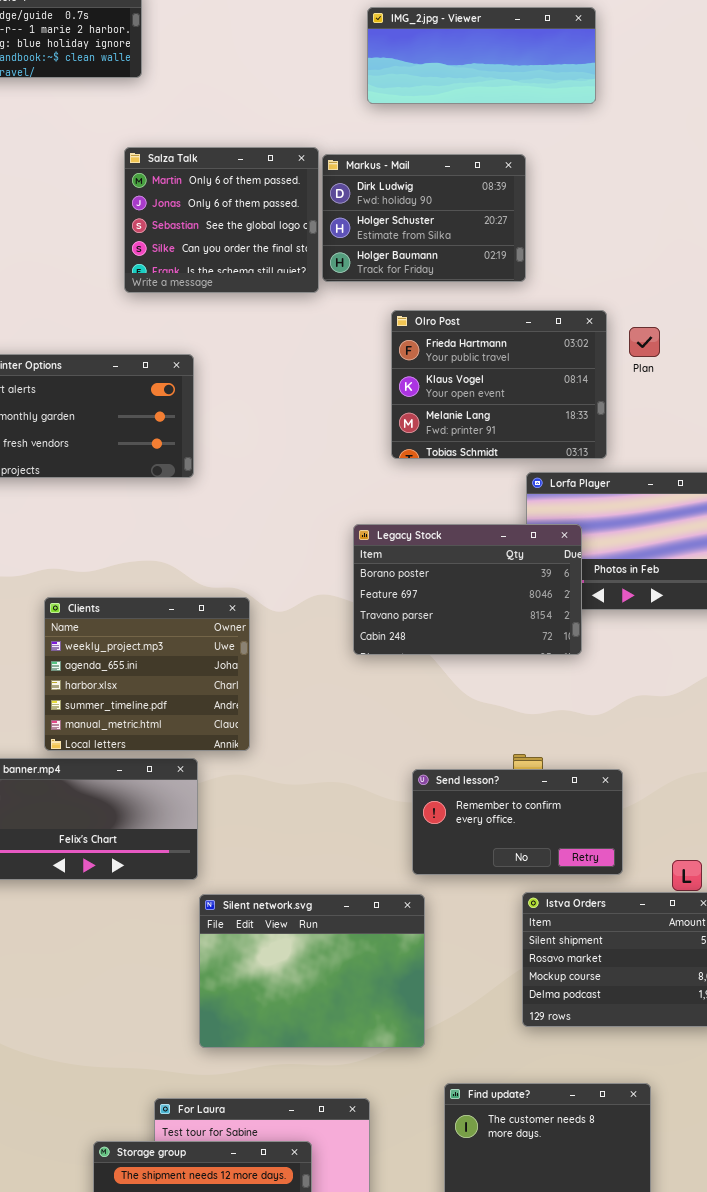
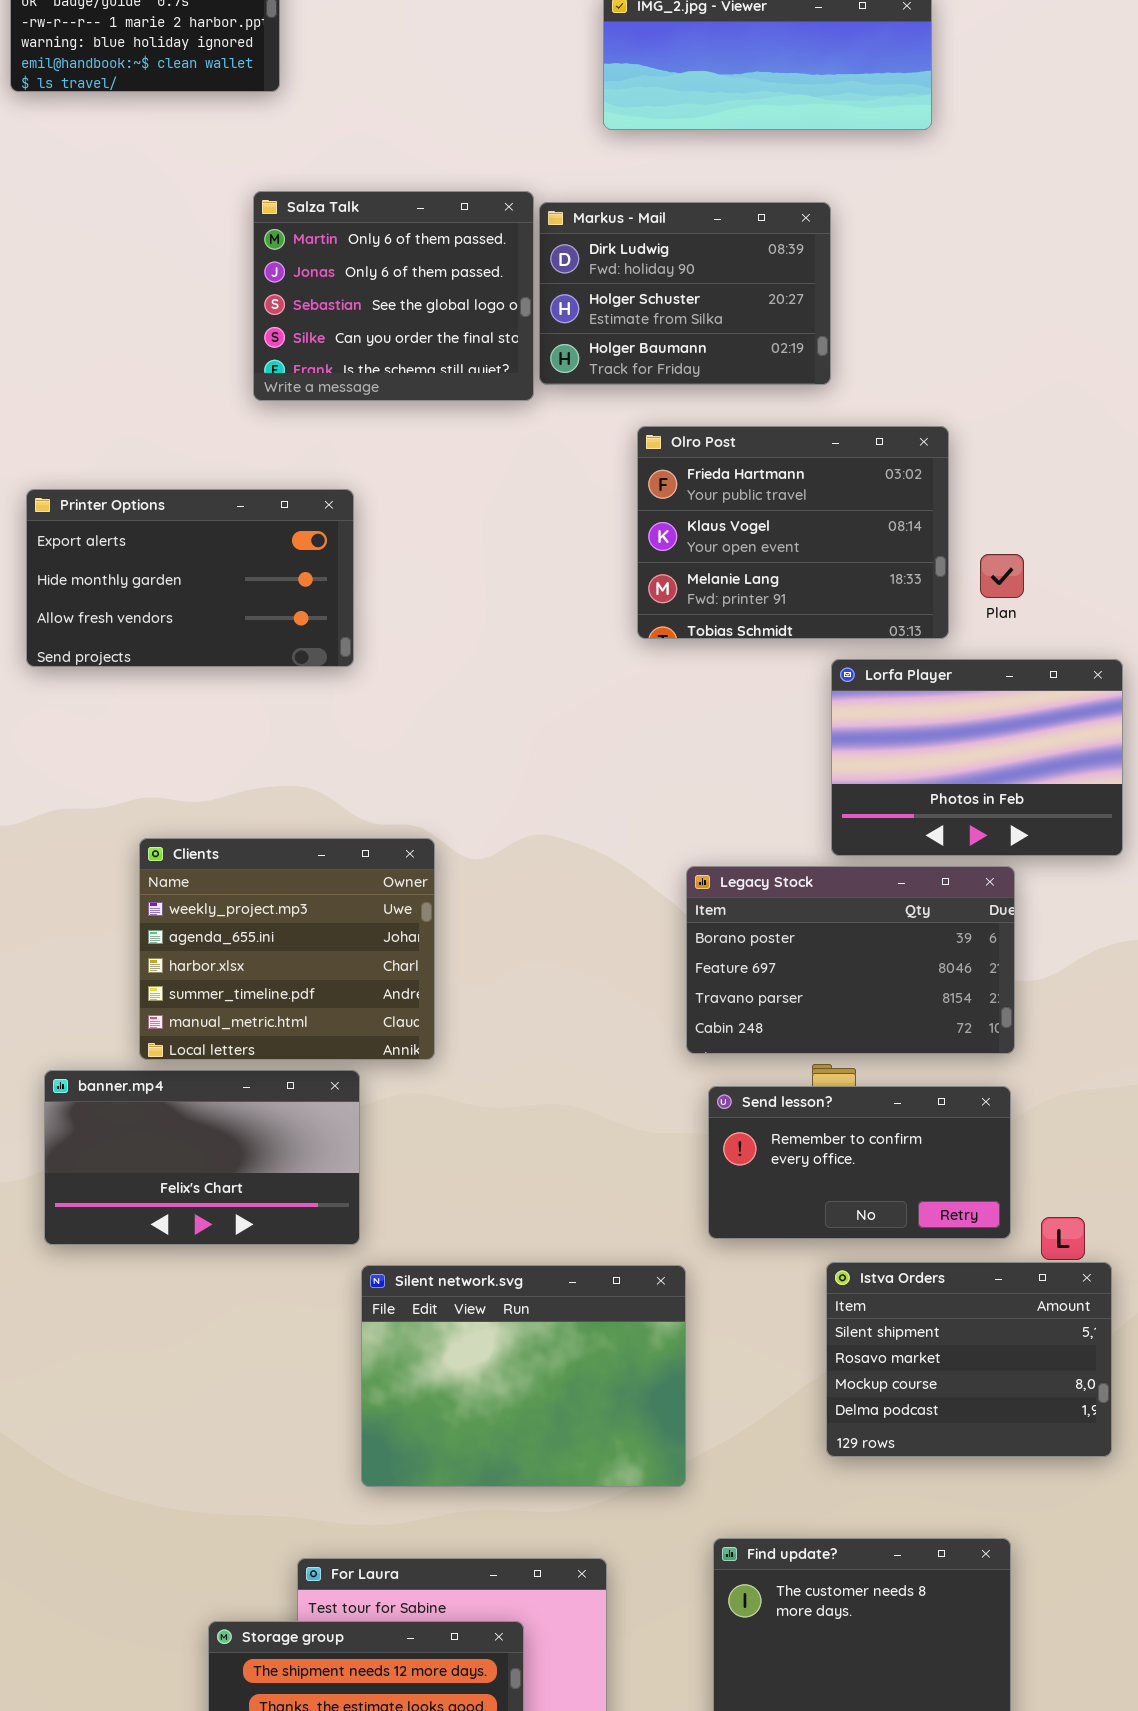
Plan: [629,327,660,357] -> [980,554,1024,598], moved
Legacy Stock: [353,524,582,655] -> [686,866,1015,1054], moved
Send lesson?: [412,769,623,875] -> [708,1086,1011,1239], moved

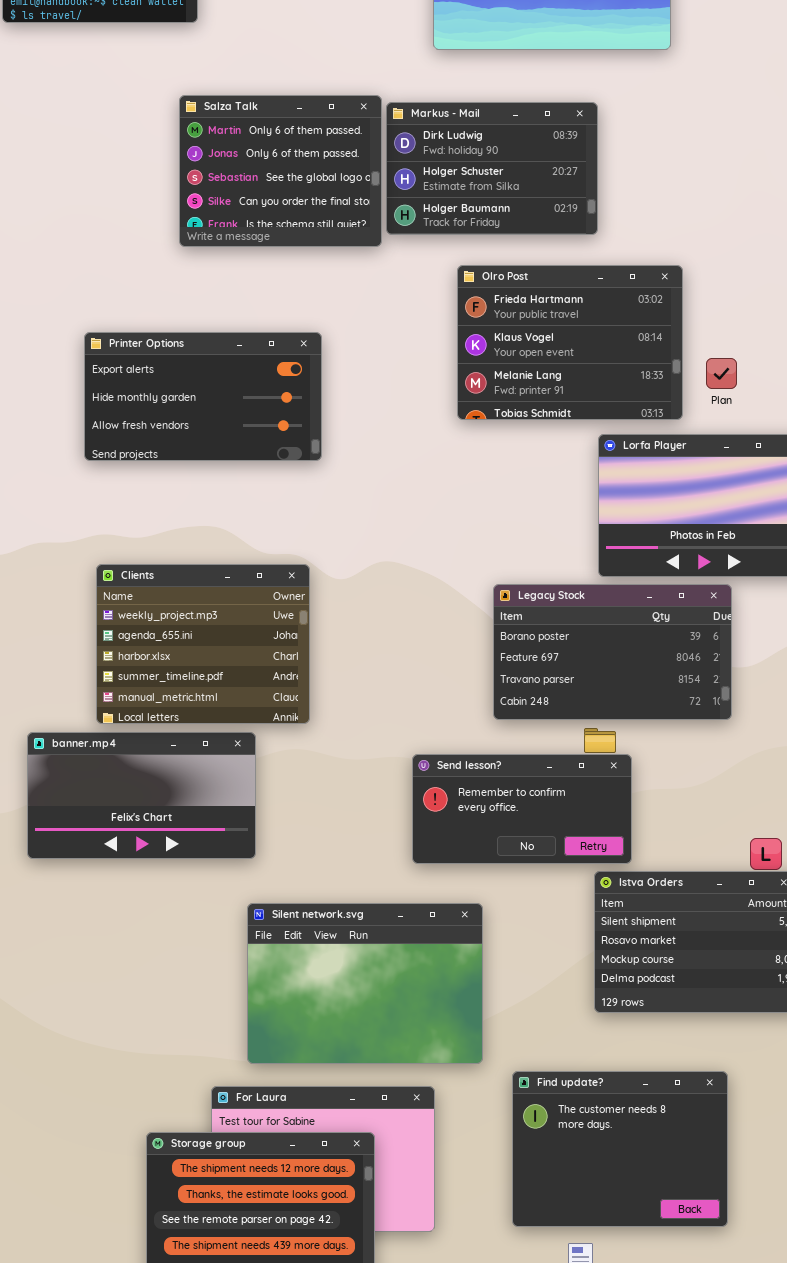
Printer Options: [26,489,354,667] -> [84,332,322,461], moved
Send lesson?: [708,1086,1011,1239] -> [412,754,632,864], moved
Silent network.svg: [361,1265,686,1487] -> [247,903,483,1064], moved

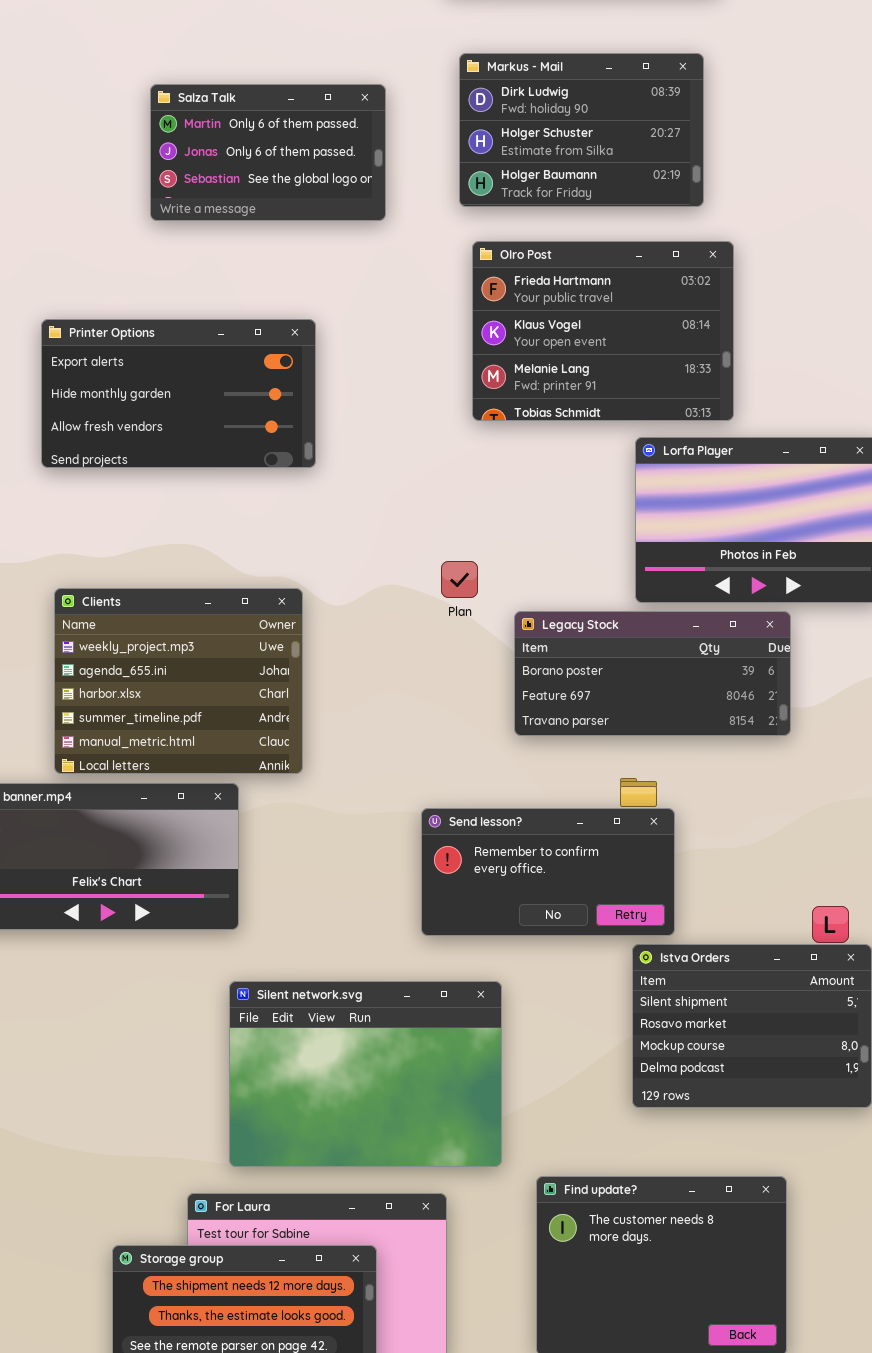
Salza Talk: [179,95,382,247] -> [150,84,386,221], resized
Markus - Mail: [386,102,598,235] -> [459,53,704,207], moved
Plan: [706,358,737,389] -> [441,561,478,598], moved
Legacy Stock: [493,584,732,720] -> [514,611,791,736], resized

